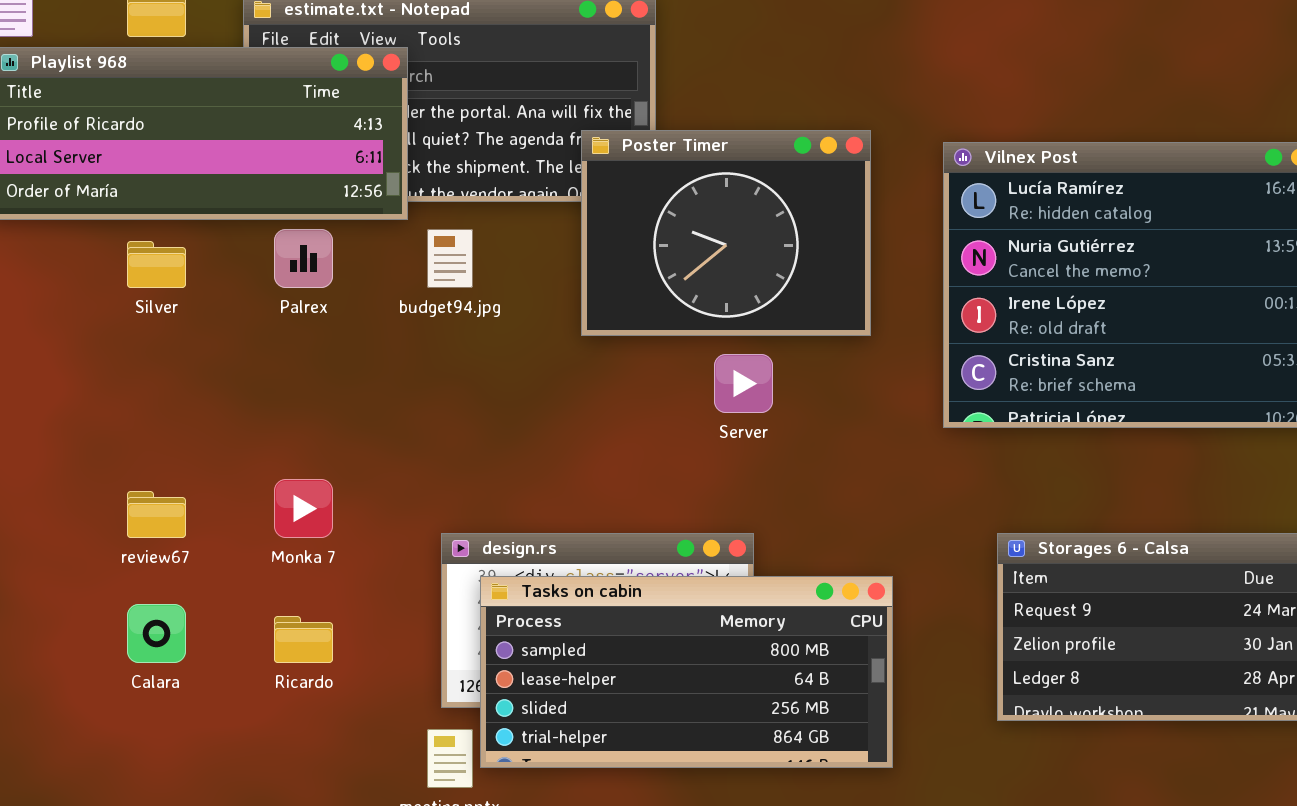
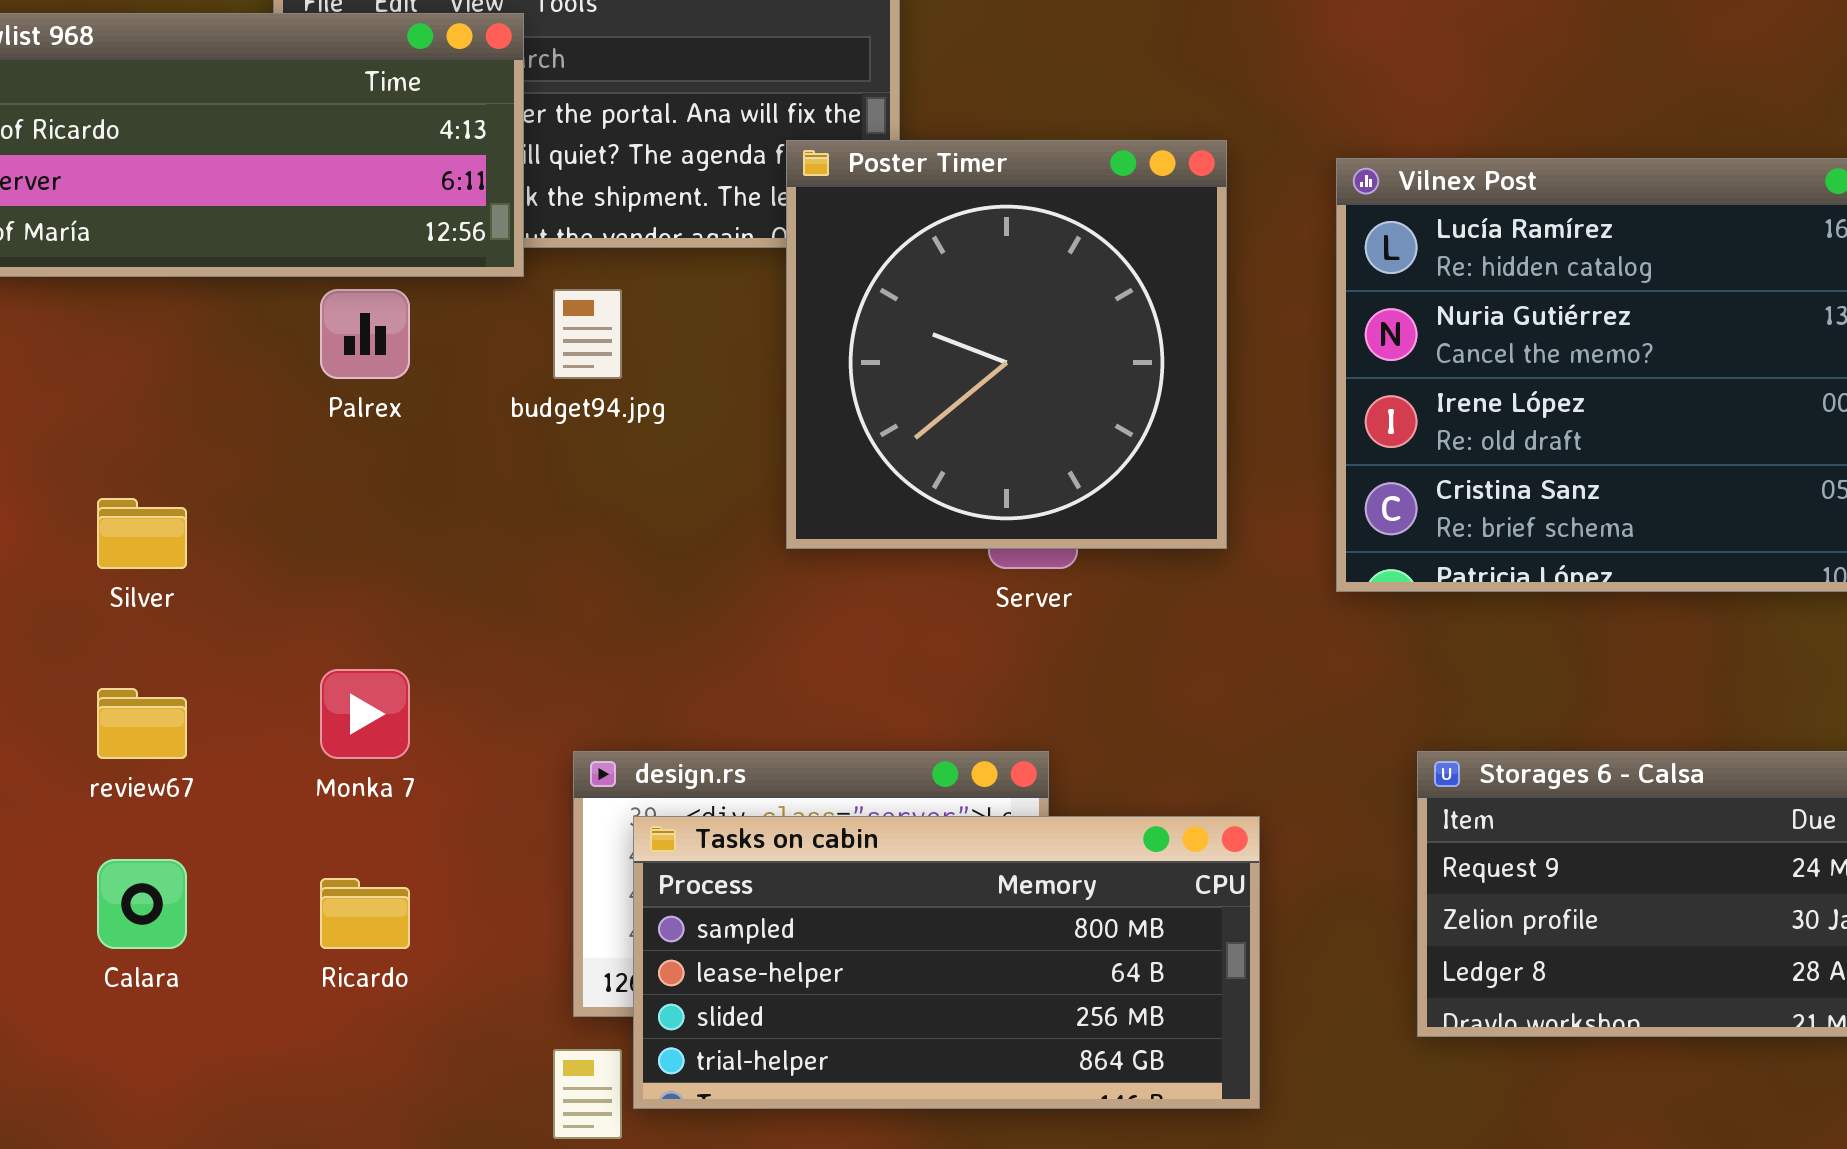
Poster Timer: [581,130,871,336] -> [786,140,1227,549], resized
Silver: [127,241,186,288] -> [97,498,187,569], moved

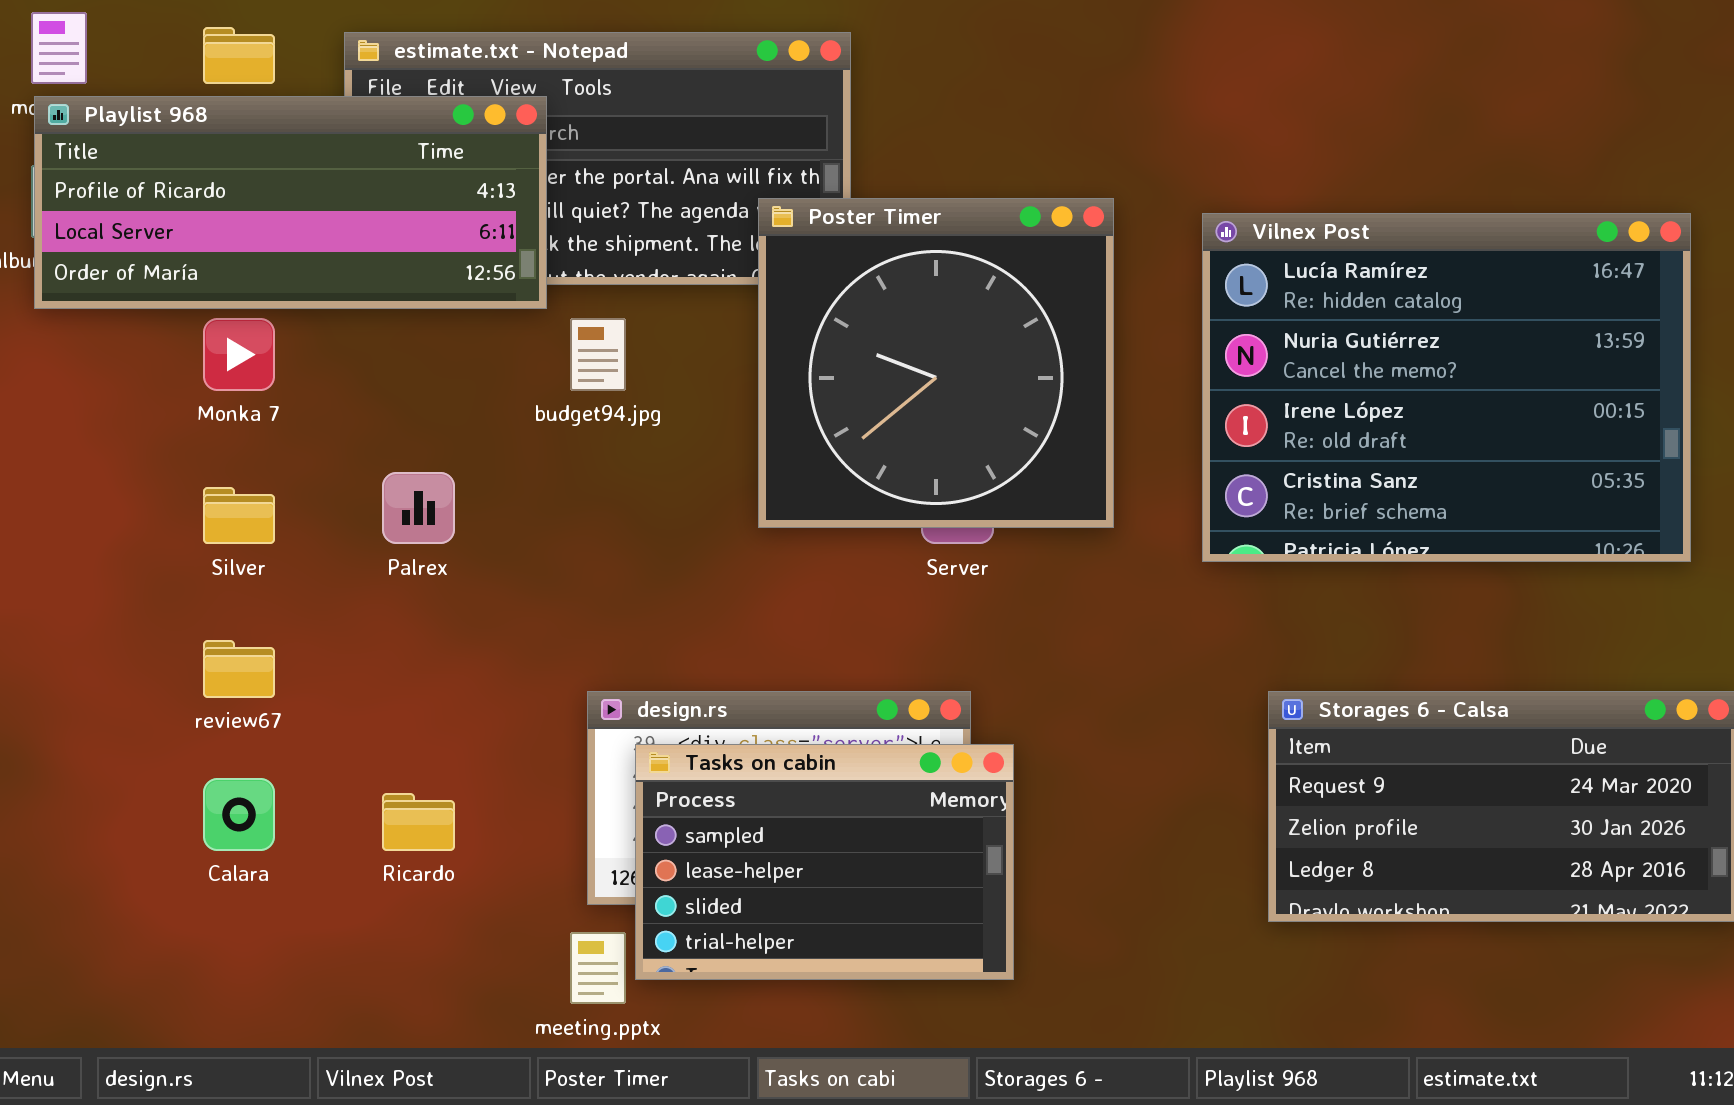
Palrex: [320,289,410,379] -> [382,472,455,544], moved
Monka 7: [320,669,410,759] -> [203,318,275,391], moved
Tasks on cabin: [633,816,1260,1109] -> [635,744,1014,980], resized

